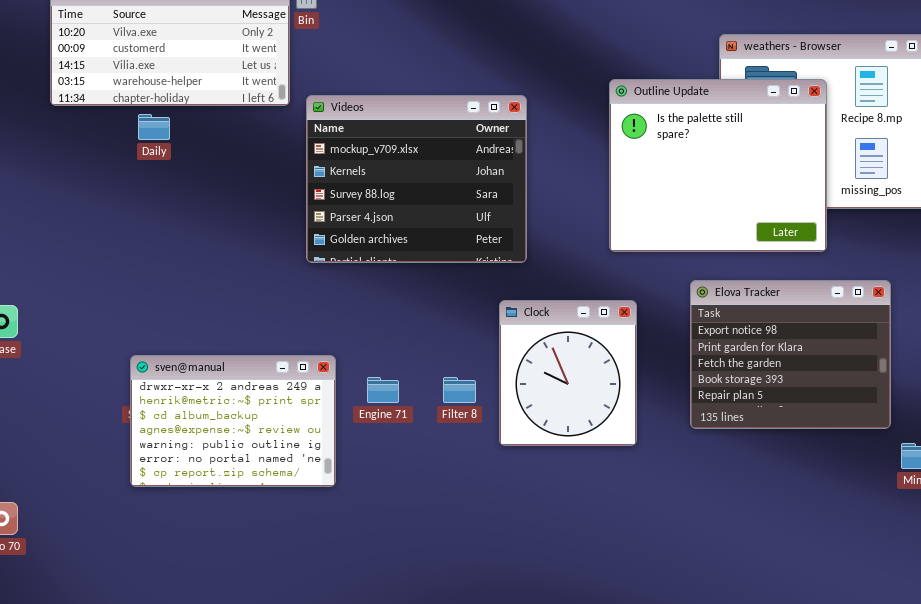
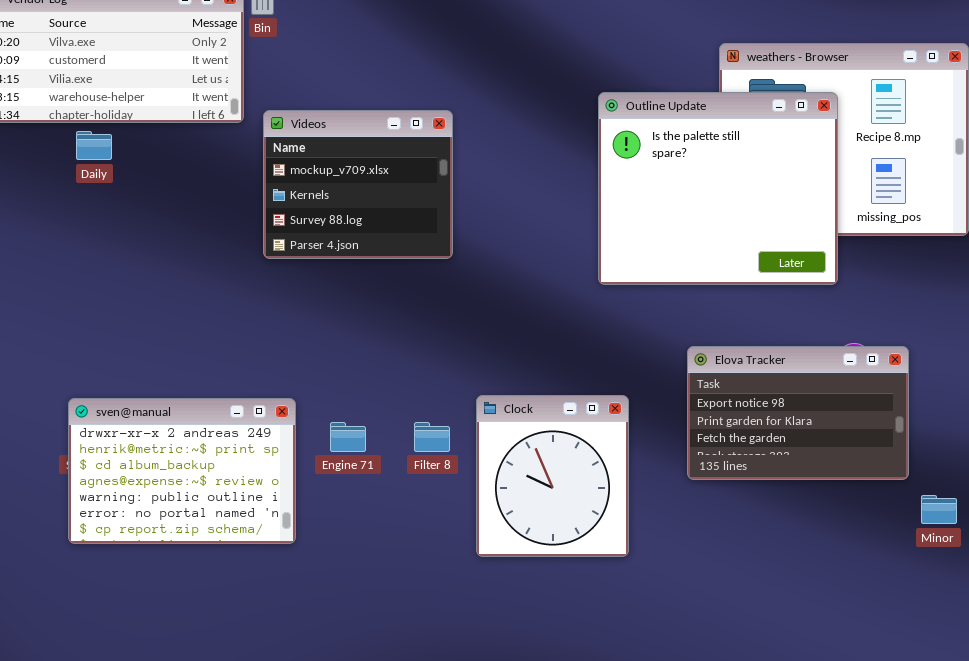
Videos: [306,95,527,263] -> [263,110,453,259], resized
Elova Tracker: [690,280,891,429] -> [687,346,909,480], resized
Clock: [499,300,637,446] -> [476,395,629,557], moved

